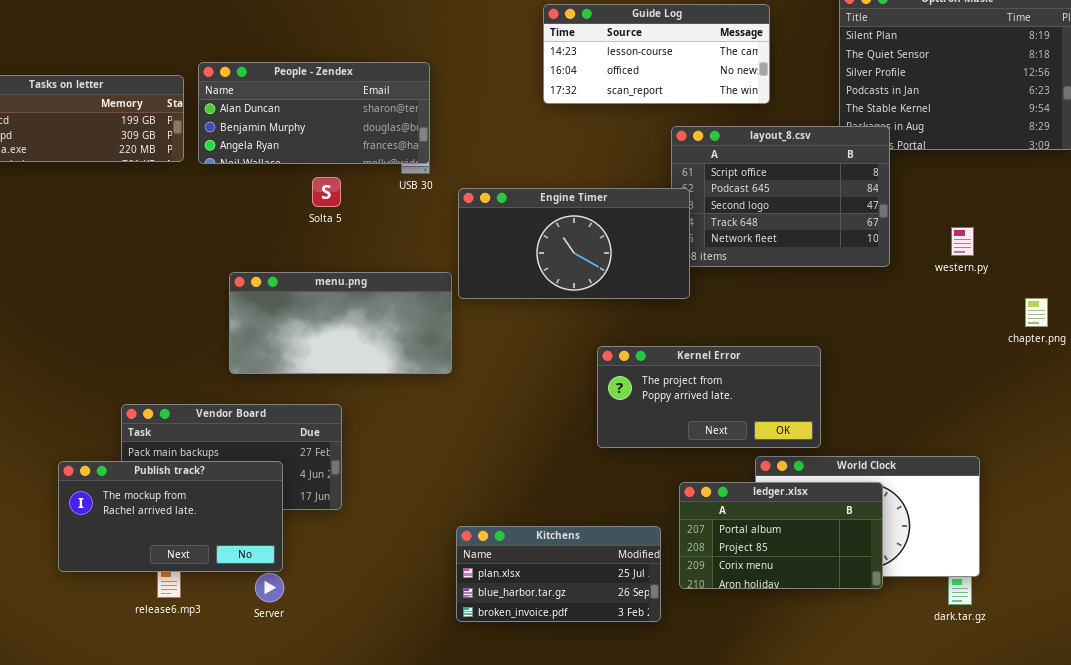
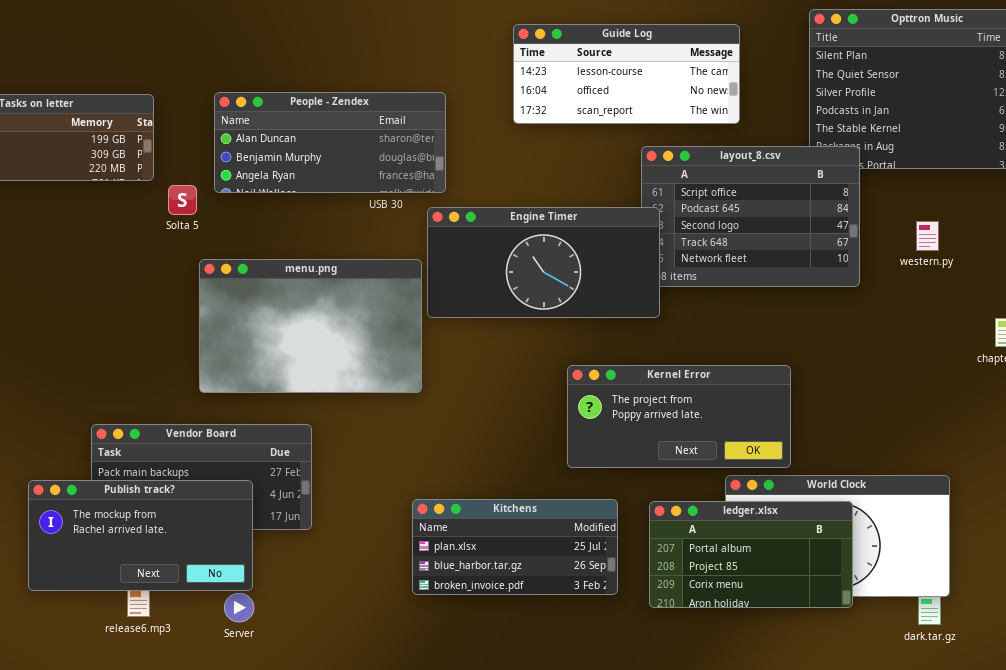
People - Zendex: [198,62,430,164] -> [214,92,446,193], moved
Solta 5: [312,177,341,207] -> [168,185,197,215], moved
western.py: [951,227,974,256] -> [916,221,939,251], moved
menu.png: [229,272,452,374] -> [199,259,422,393], resized
Kitchens: [456,526,661,622] -> [412,499,618,595], moved

